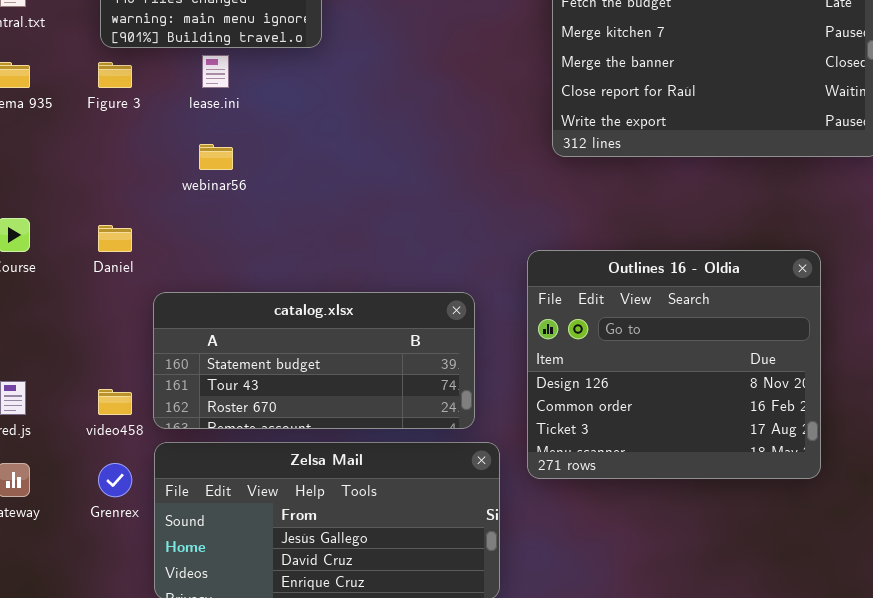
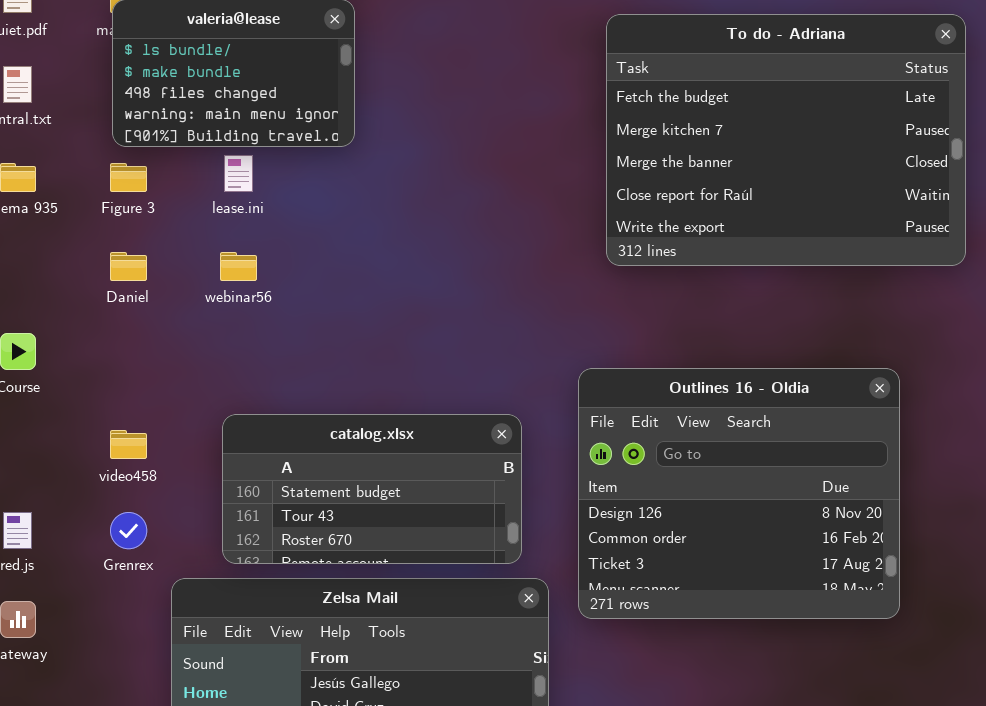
Daniel: [98,225,132,252] -> [110,252,147,281], moved
catalog.xlsx: [153,292,475,429] -> [222,414,522,564], resized
video458: [98,389,132,415] -> [110,430,147,459], moved
Grenrex: [98,463,132,497] -> [110,512,147,549], moved

